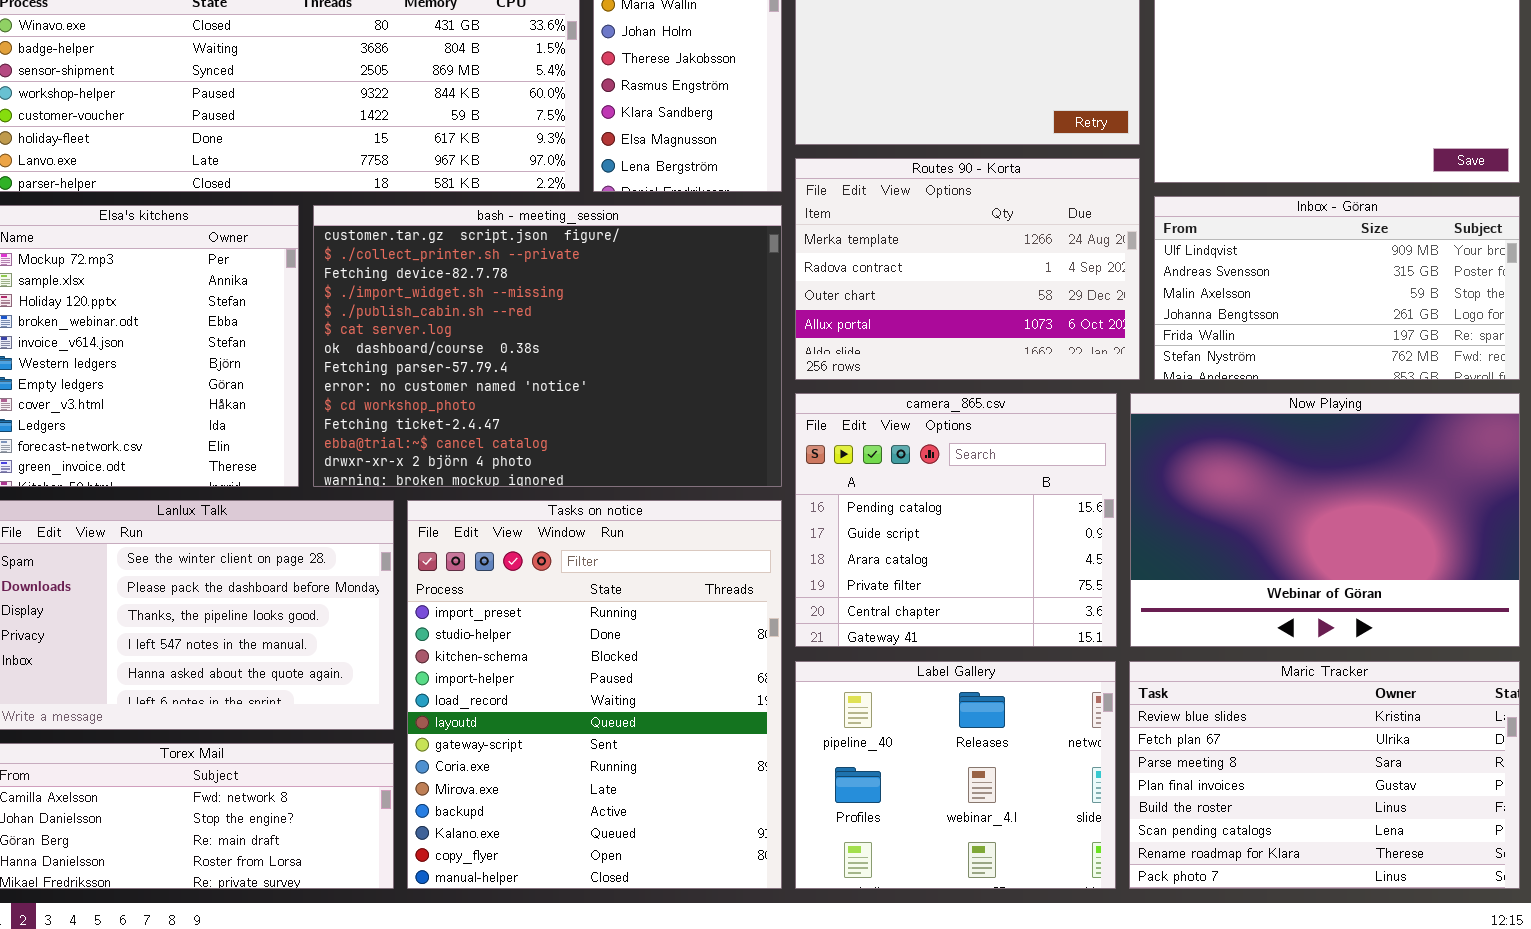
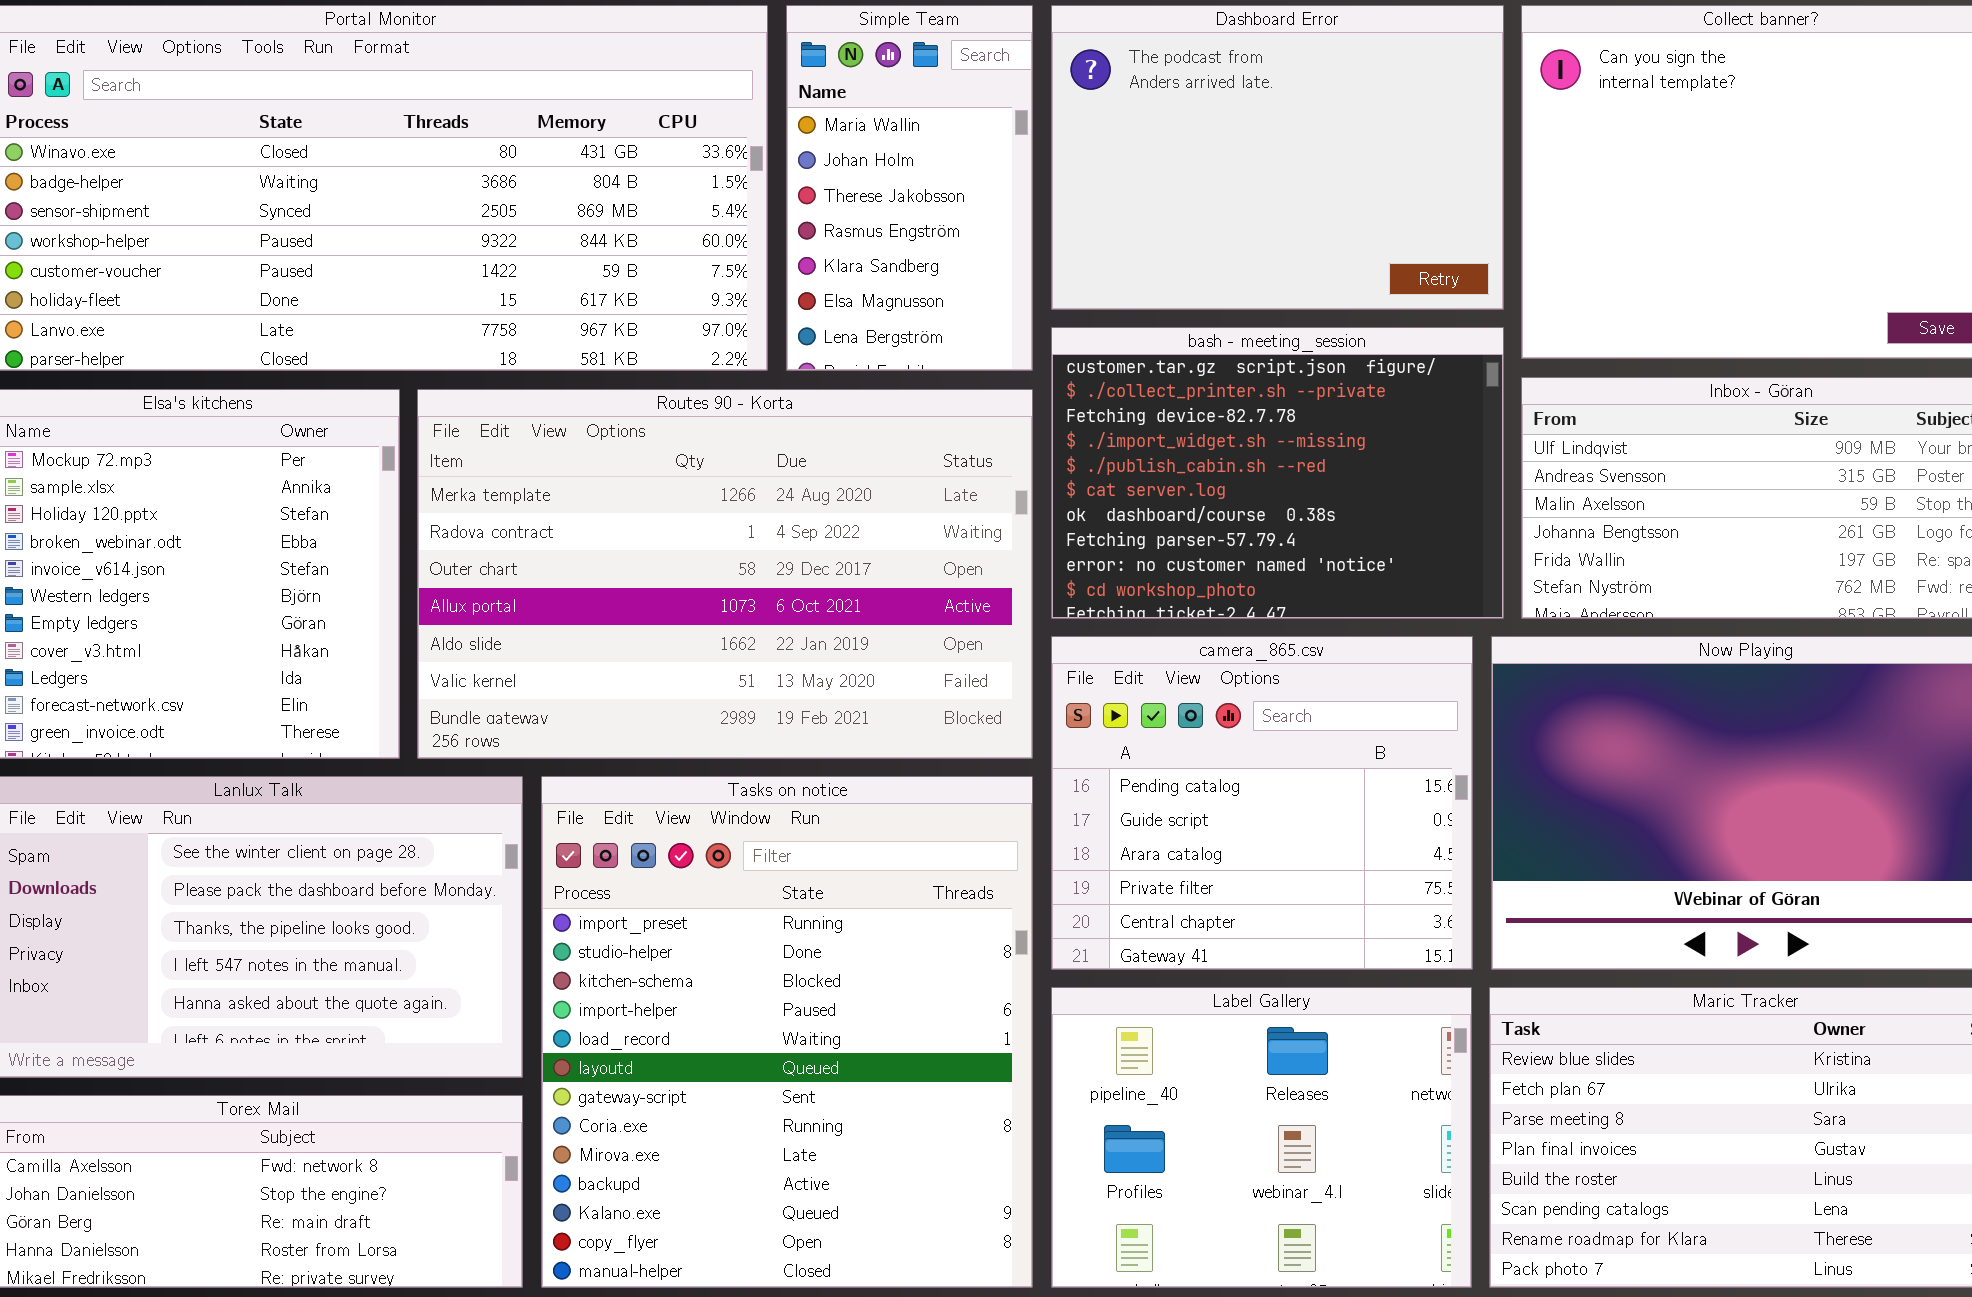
Routes 90 - Korta: [795,158,1140,380] -> [417,389,1033,759], moved, resized
bash - meeting_session: [313,205,782,487] -> [1051,327,1504,619], moved, resized

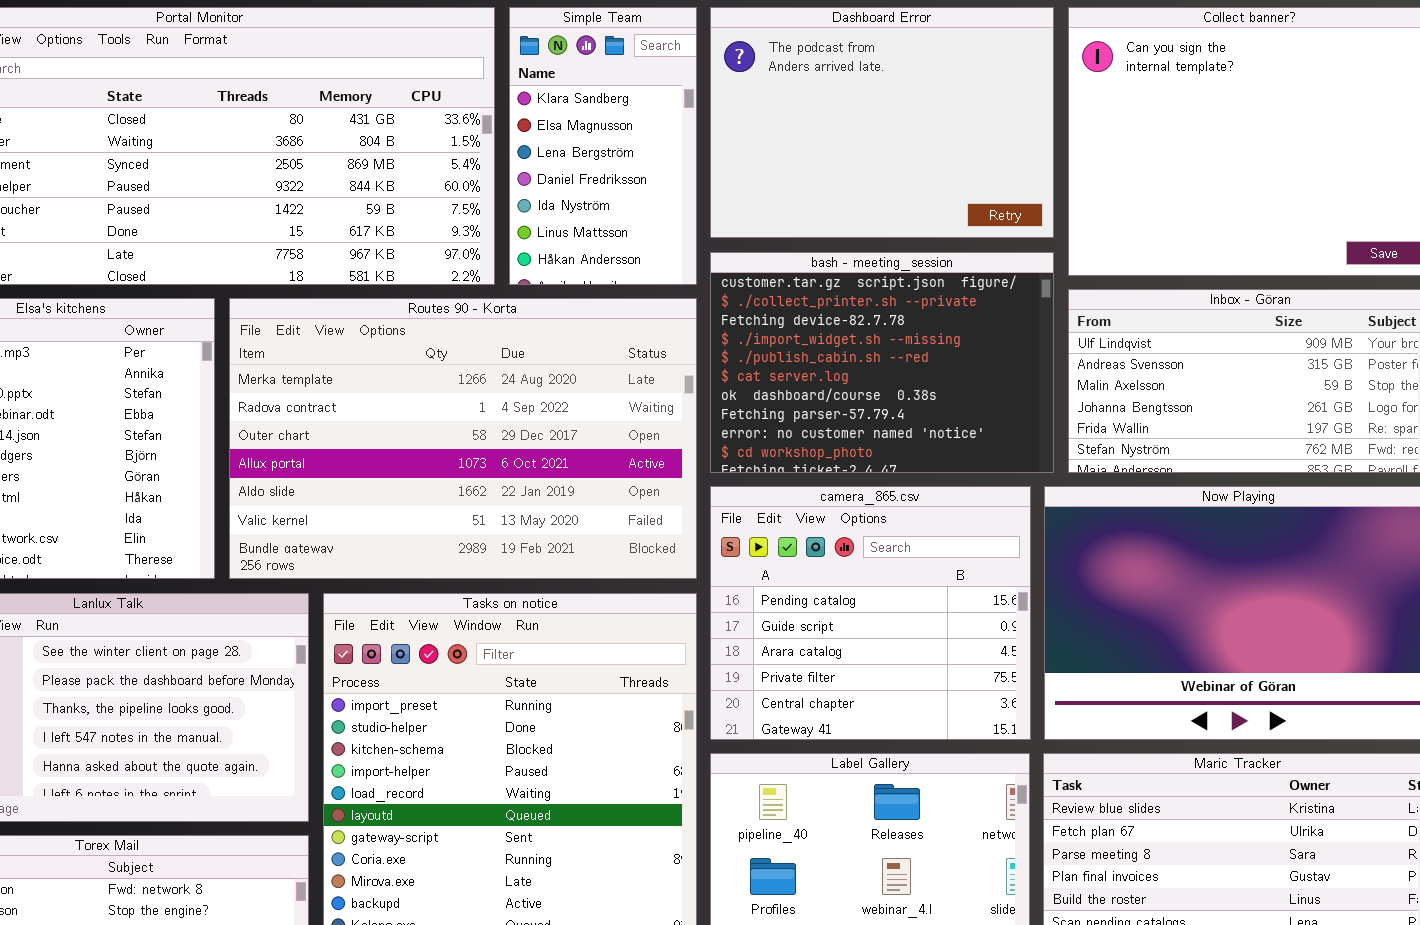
Simple Team: [786,5,1033,371] -> [509,7,697,285], scrolled down 4 rows

